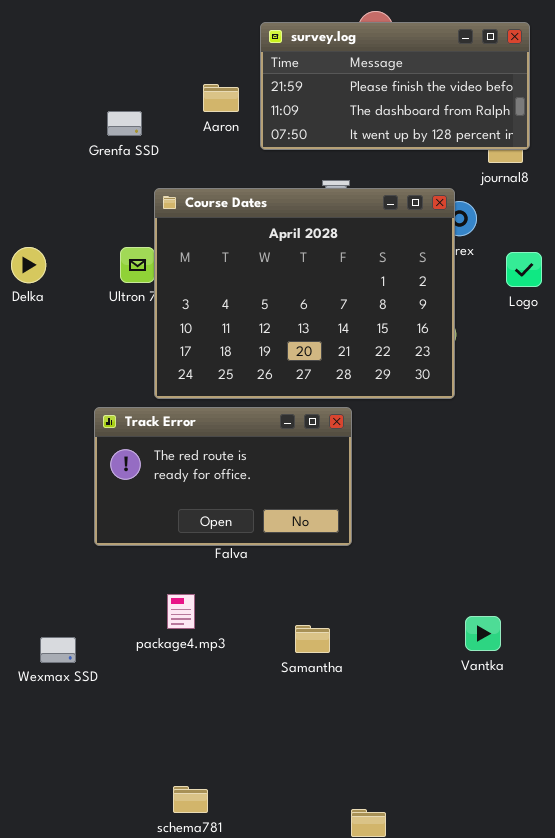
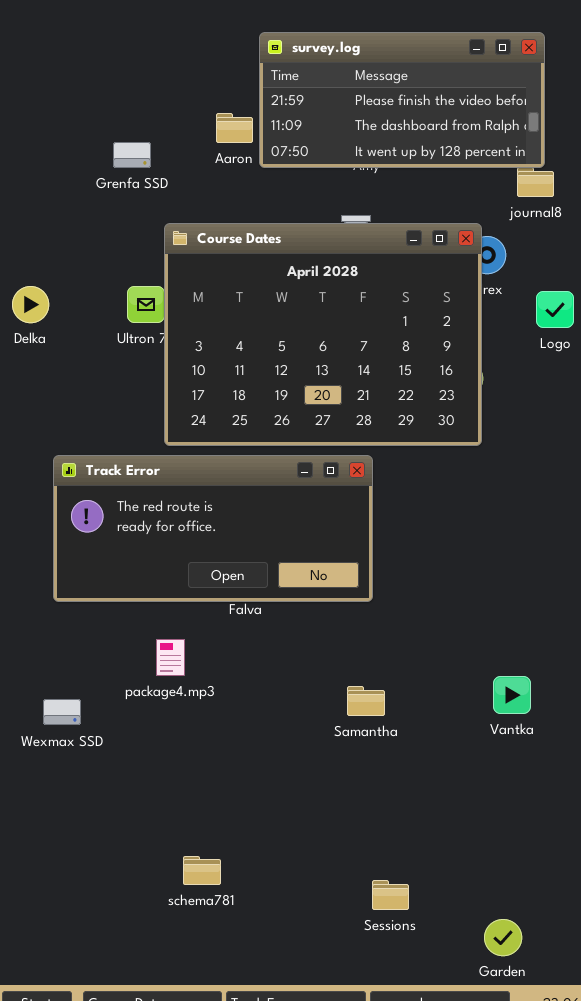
survey.log: [260,22,530,150] -> [259,32,545,168], moved
Track Error: [94,407,352,546] -> [53,455,373,602], resized
package4.mp3: [167,594,195,629] -> [156,639,185,676], moved
Samantha: [295,625,330,653] -> [347,686,385,716], moved

